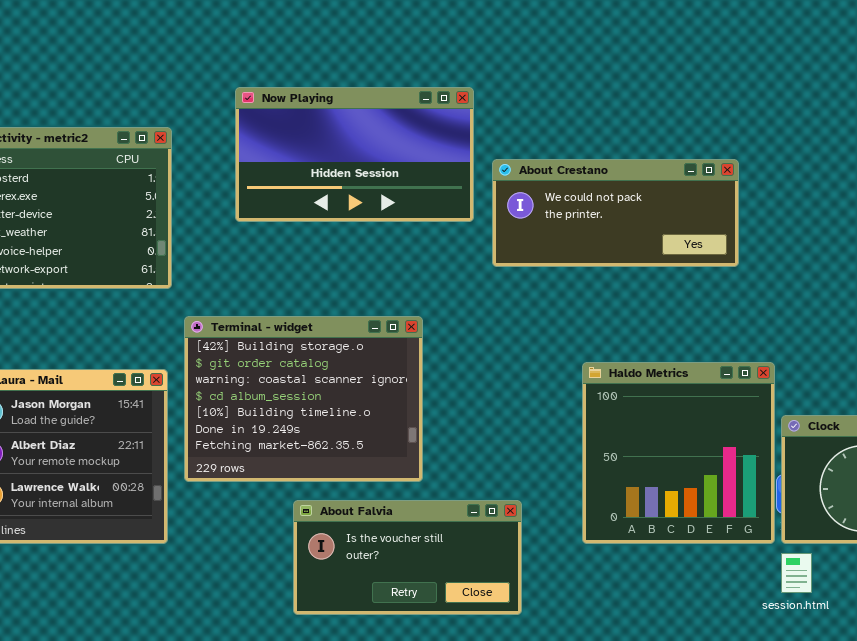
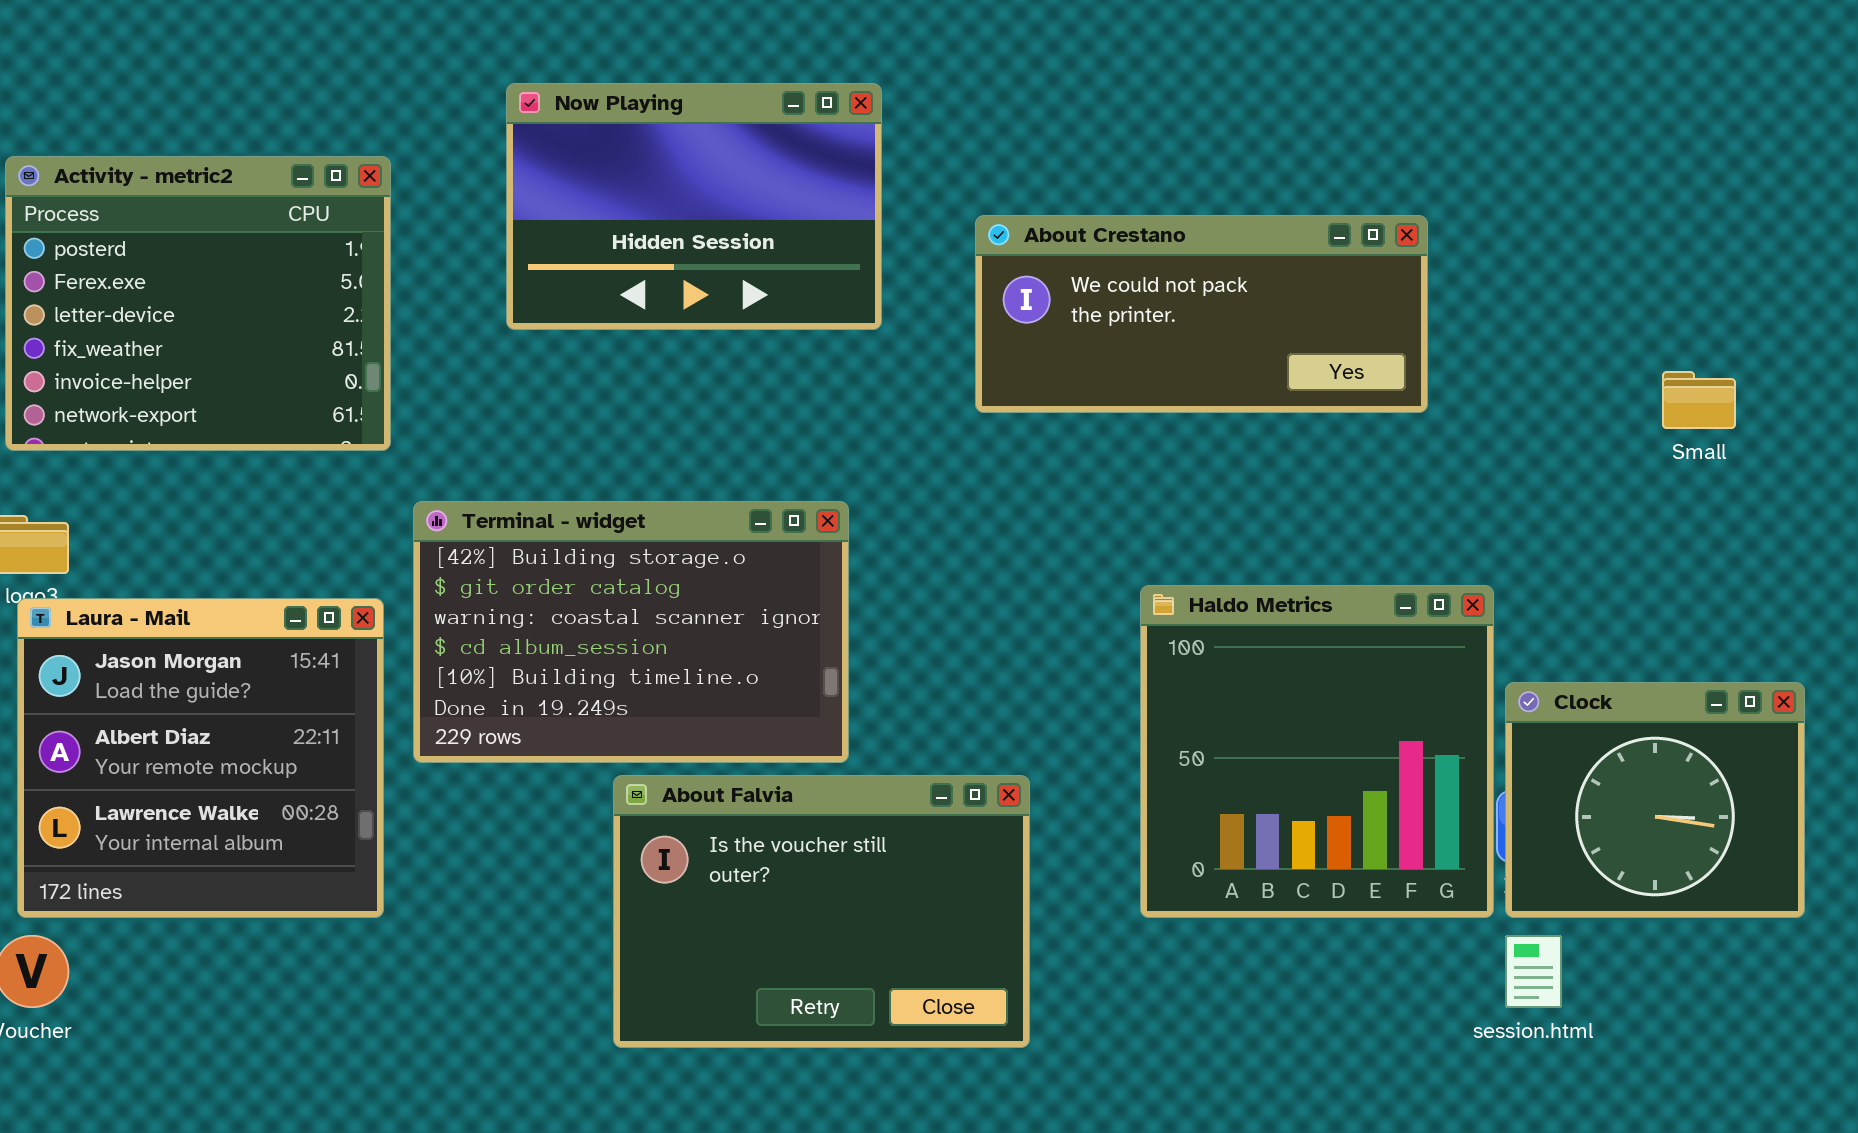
Now Playing: [235,87,474,222] -> [506,83,882,330], resized
Terminal - widget: [184,316,423,482] -> [413,501,849,763], resized
About Falvia: [293,500,522,615] -> [613,775,1030,1048], resized

